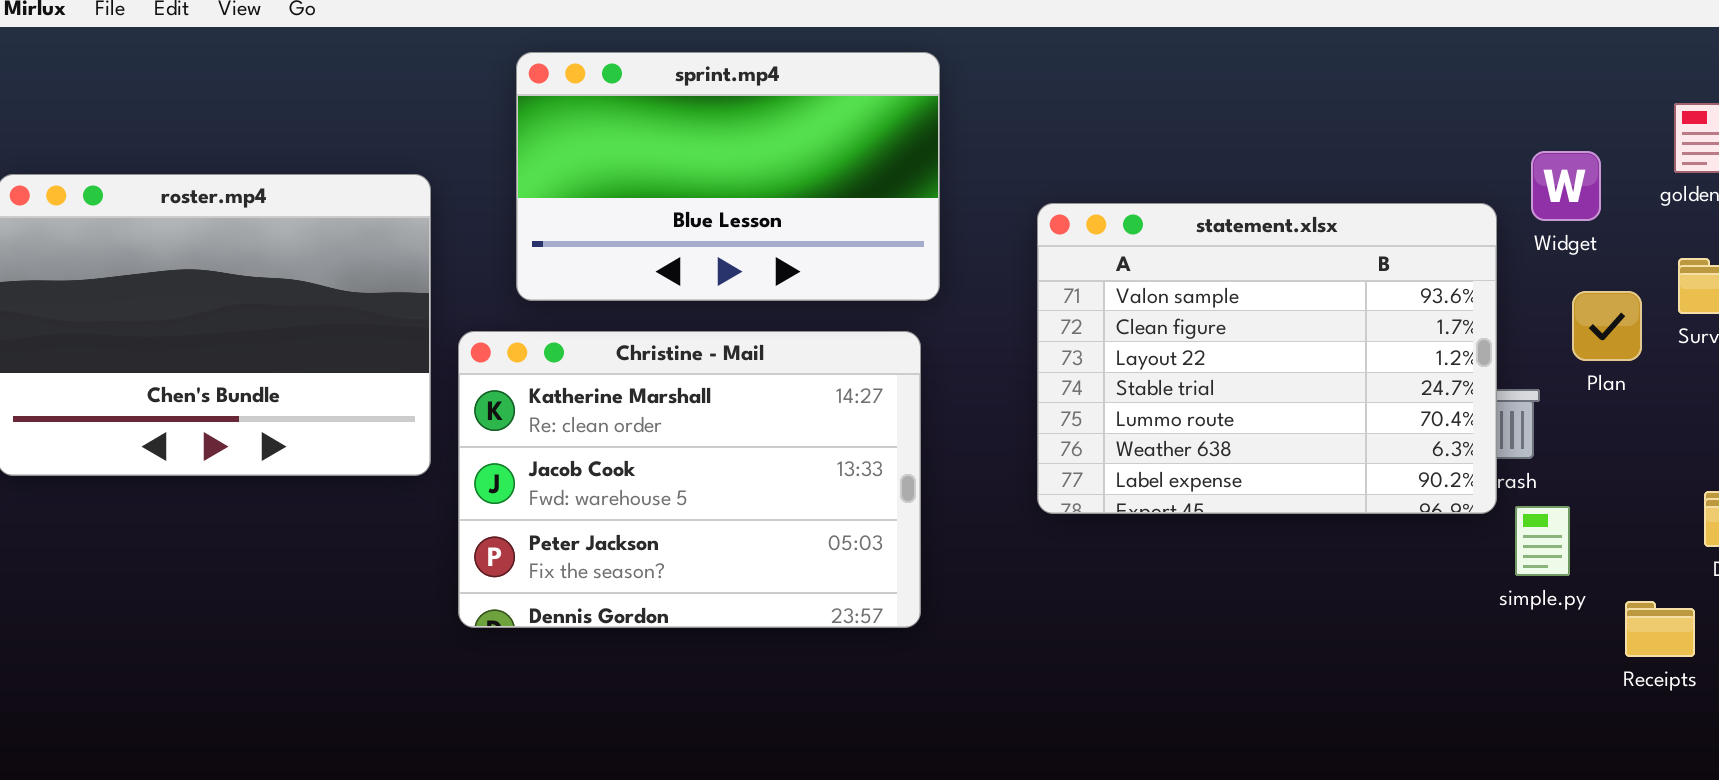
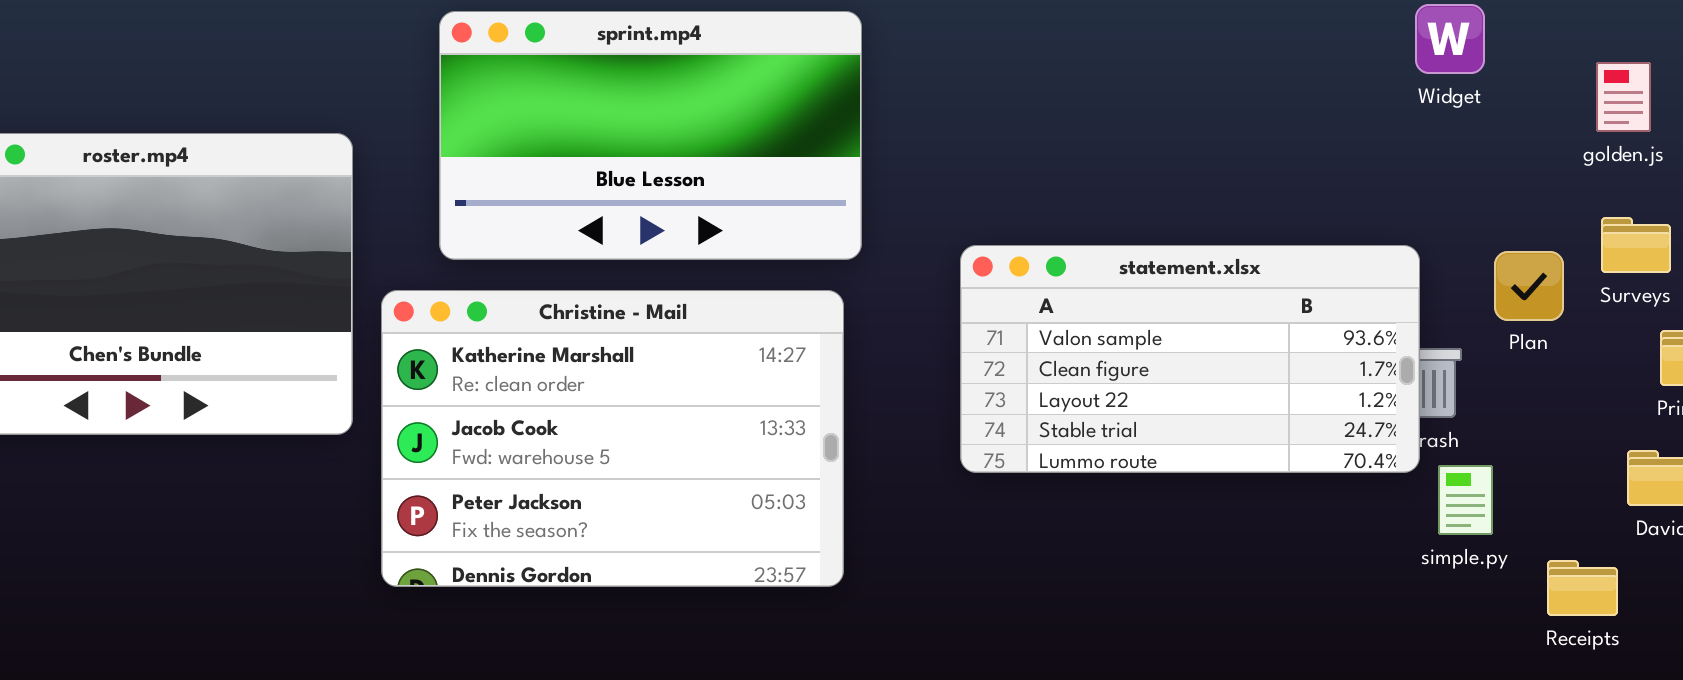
Widget: [1531,151,1601,221] -> [1415,4,1485,74], moved
statement.xlsx: [1037,203,1497,514] -> [960,245,1420,473], resized

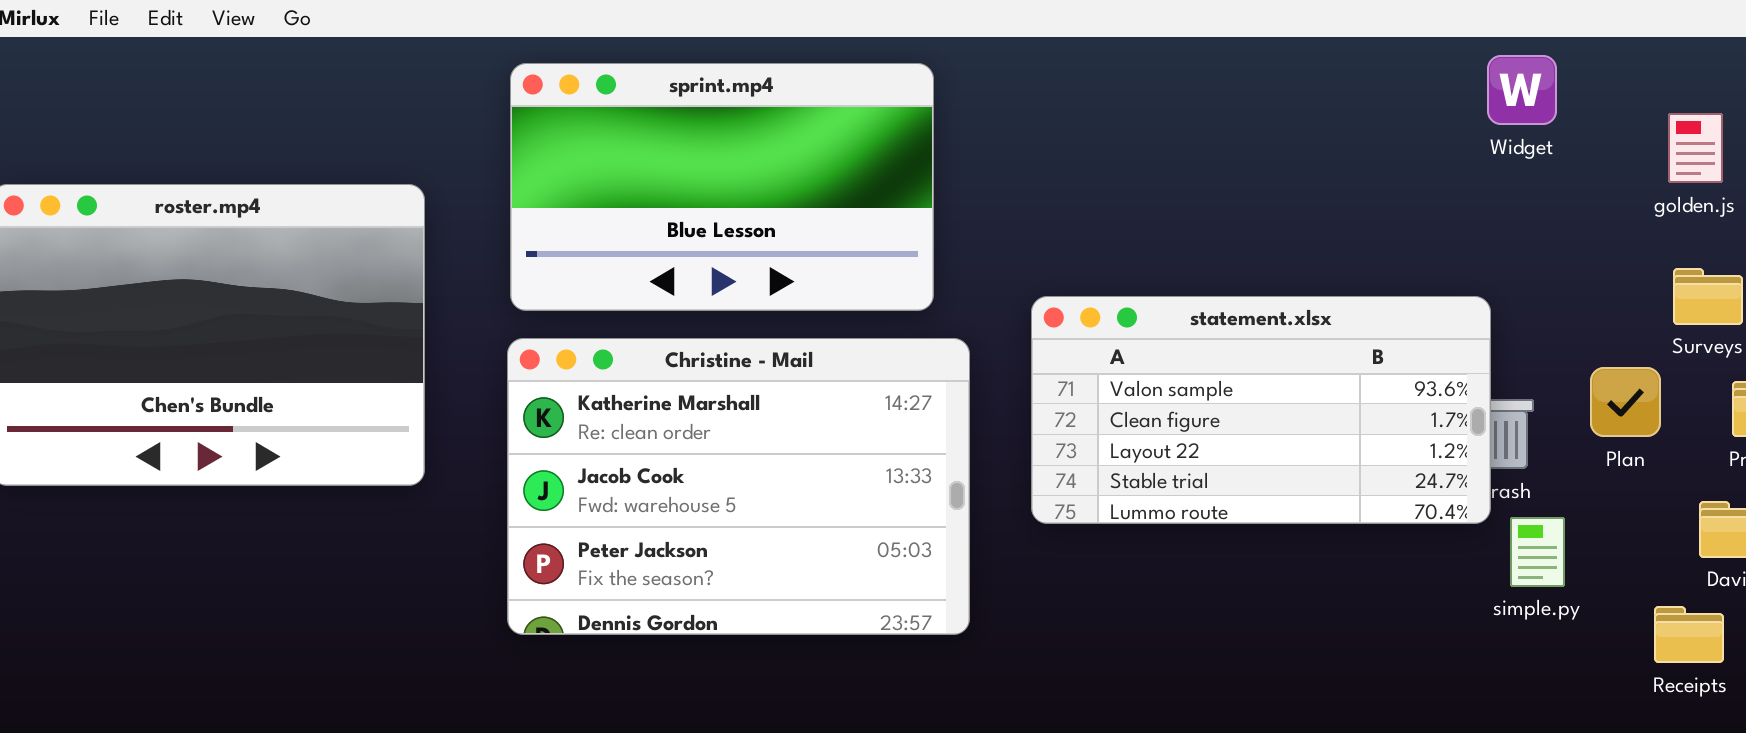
Plan: [1494,251,1564,321] -> [1590,367,1661,437], moved
Christine - Mail: [381,290,844,587] -> [507,338,970,635], moved
Receipts: [1547,560,1618,616] -> [1654,606,1724,663], moved

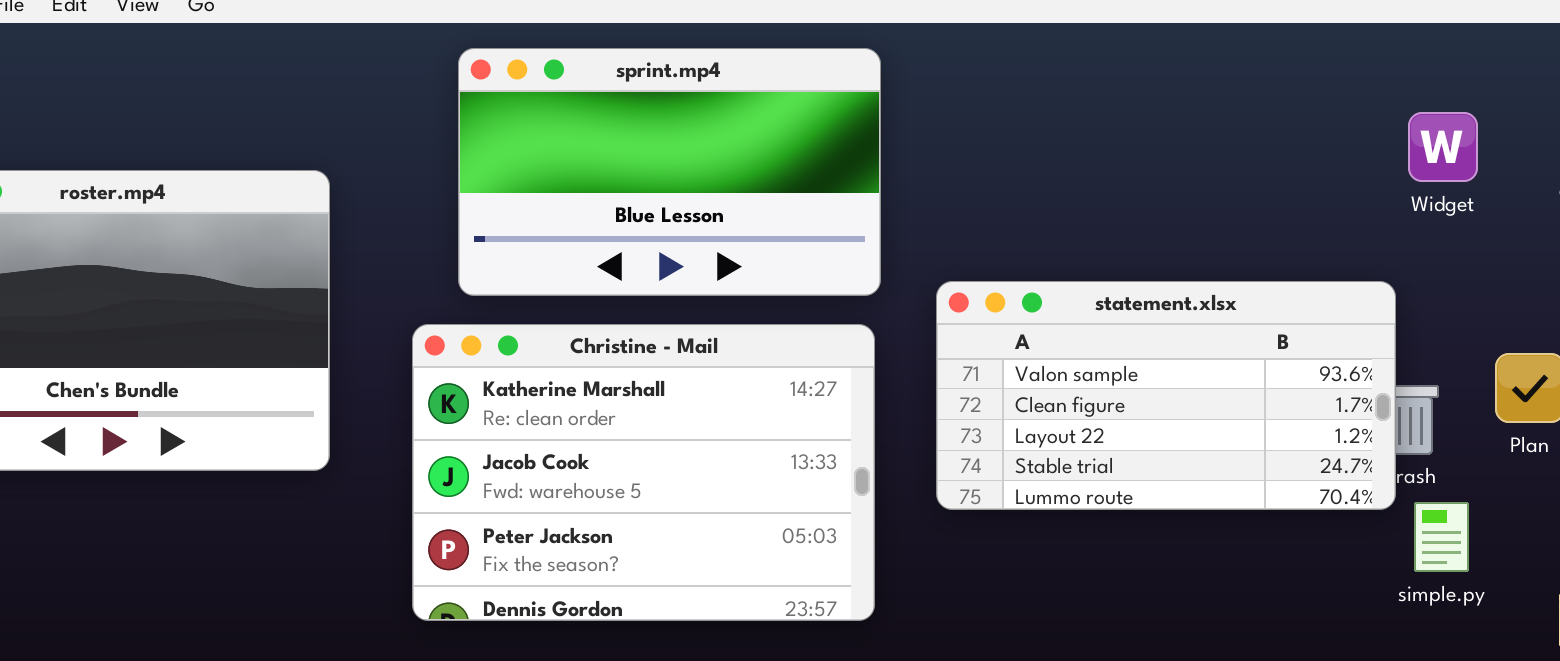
Widget: [1487,55,1557,125] -> [1408,112,1478,182], moved
sprint.mp4: [510,63,934,311] -> [458,48,881,296], moved

